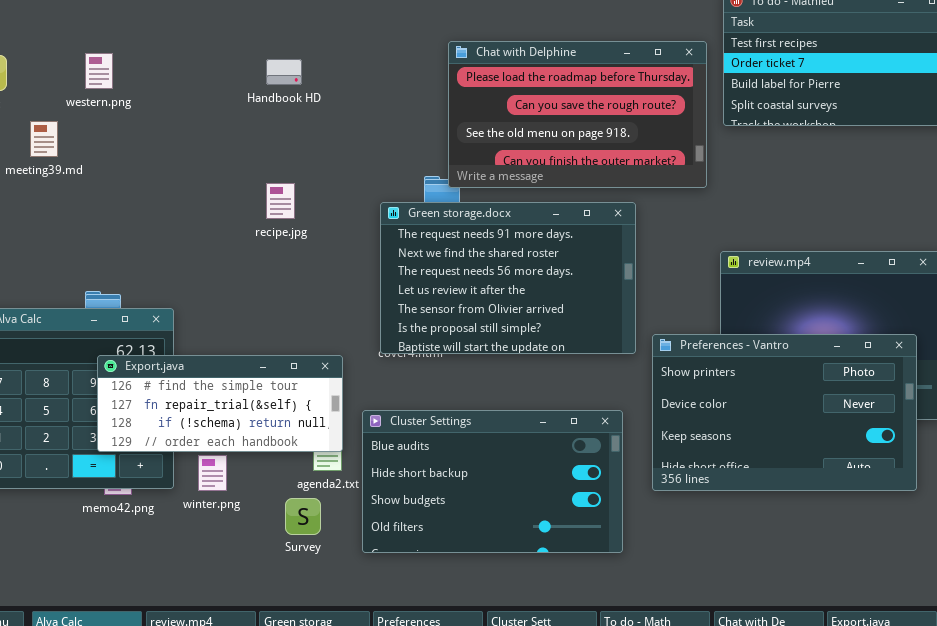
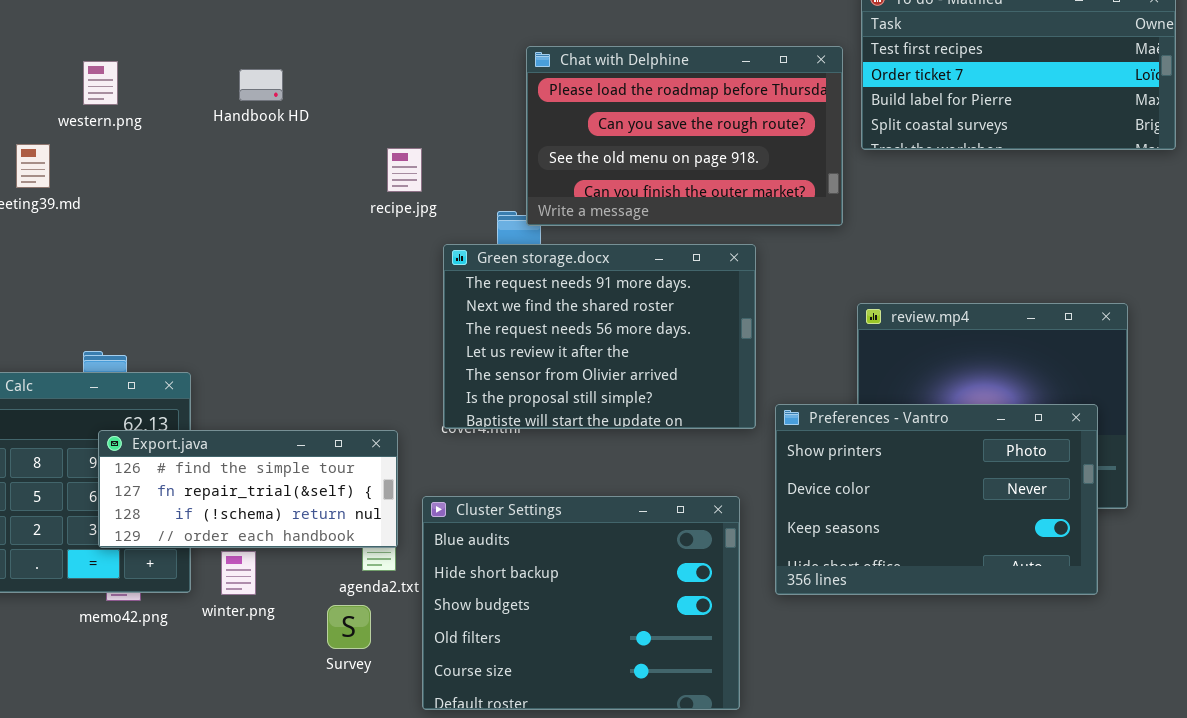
Handbook HD: [266,59,302,85] -> [239,69,283,101], moved
recipe.jpg: [266,183,295,219] -> [387,148,422,192], moved
Cluster Settings: [362,410,623,553] -> [422,496,740,710], resized

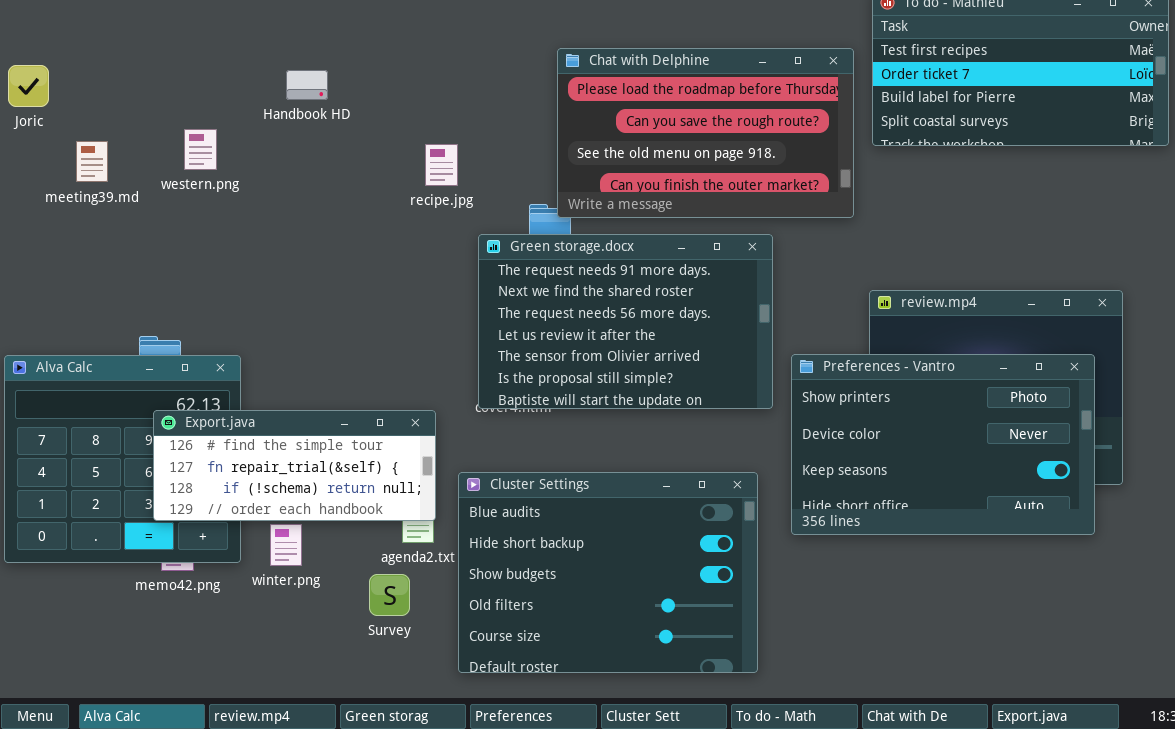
western.png: [83,61,118,105] -> [184,129,217,170], moved
Preferences - Vantro: [775,404,1098,595] -> [791,354,1095,535], moved

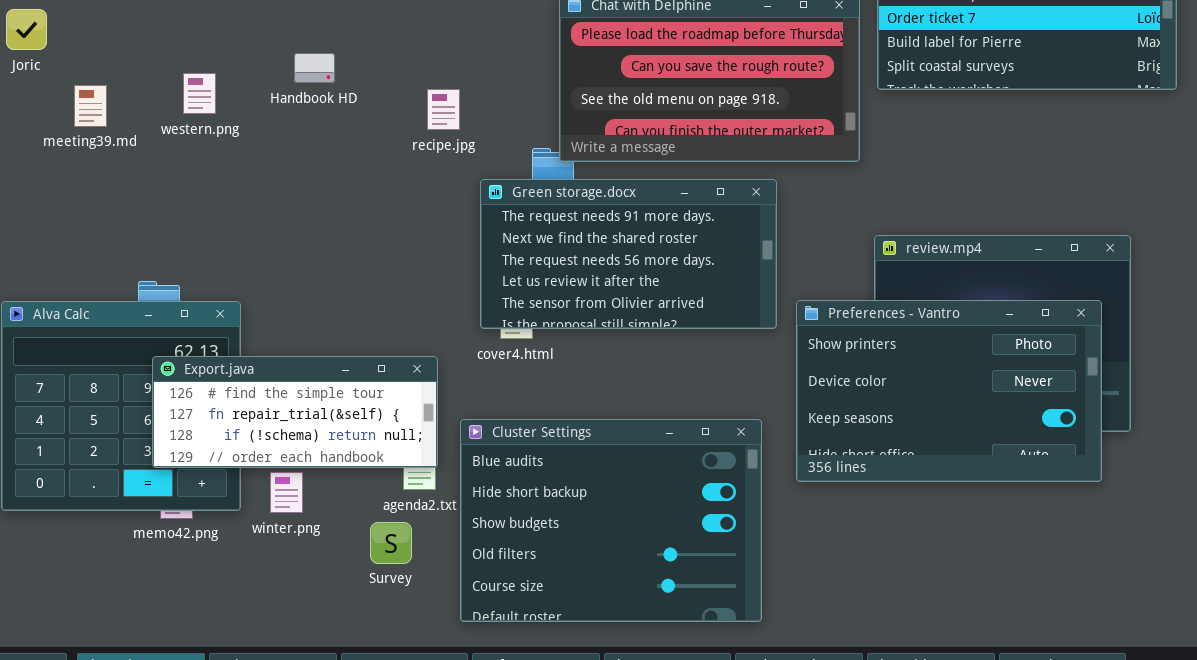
Handbook HD: [286,70,328,100] -> [294,53,335,83], moved
Green storage.docx: [478,234,773,409] -> [480,179,777,329], resized

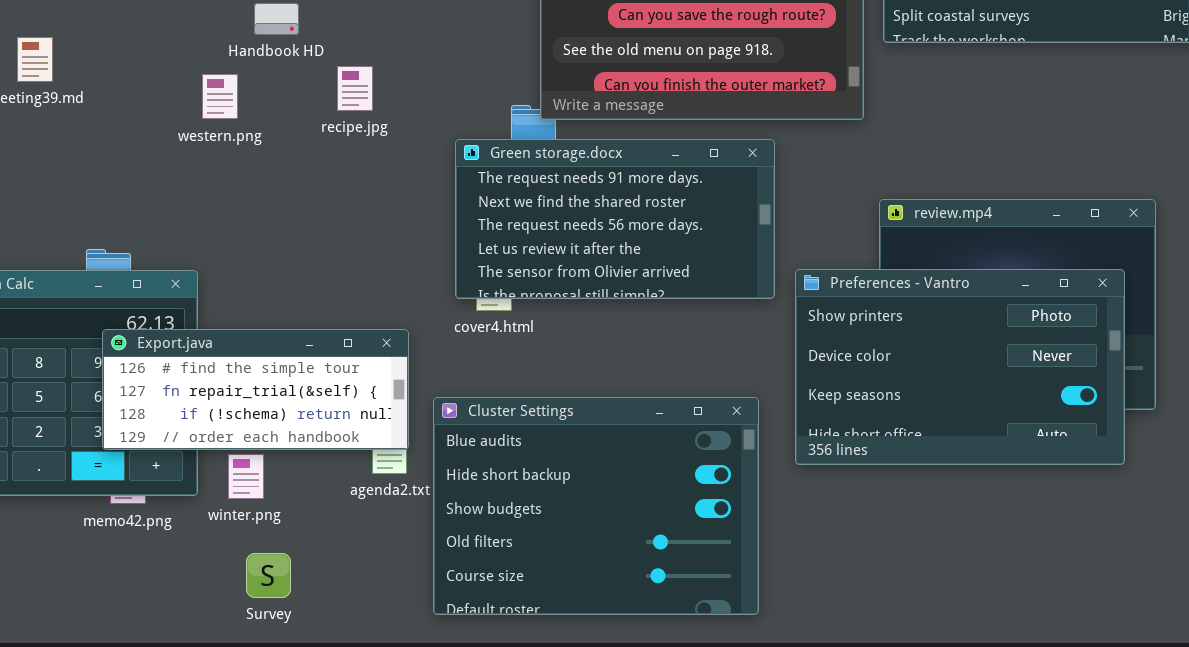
western.png: [183,73,216,114] -> [202,74,238,119], moved
recipe.jpg: [427,89,460,130] -> [337,66,373,111], moved
Survey: [370,522,412,564] -> [246,553,291,598], moved

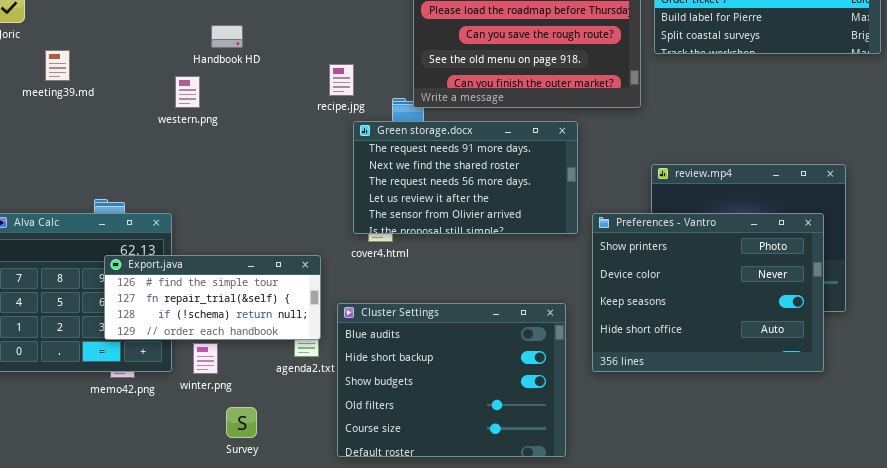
recipe.jpg: [337,66,373,111] -> [329,64,354,96], moved
Preferences - Vantro: [795,269,1125,465] -> [592,213,824,372], resized
Survey: [246,553,291,598] -> [226,407,257,438], moved

